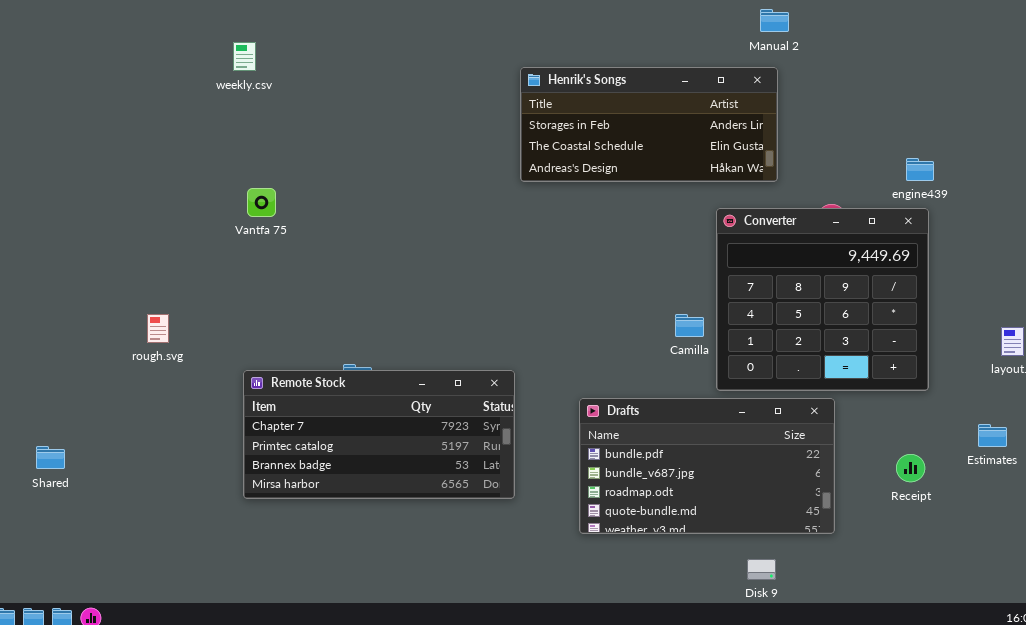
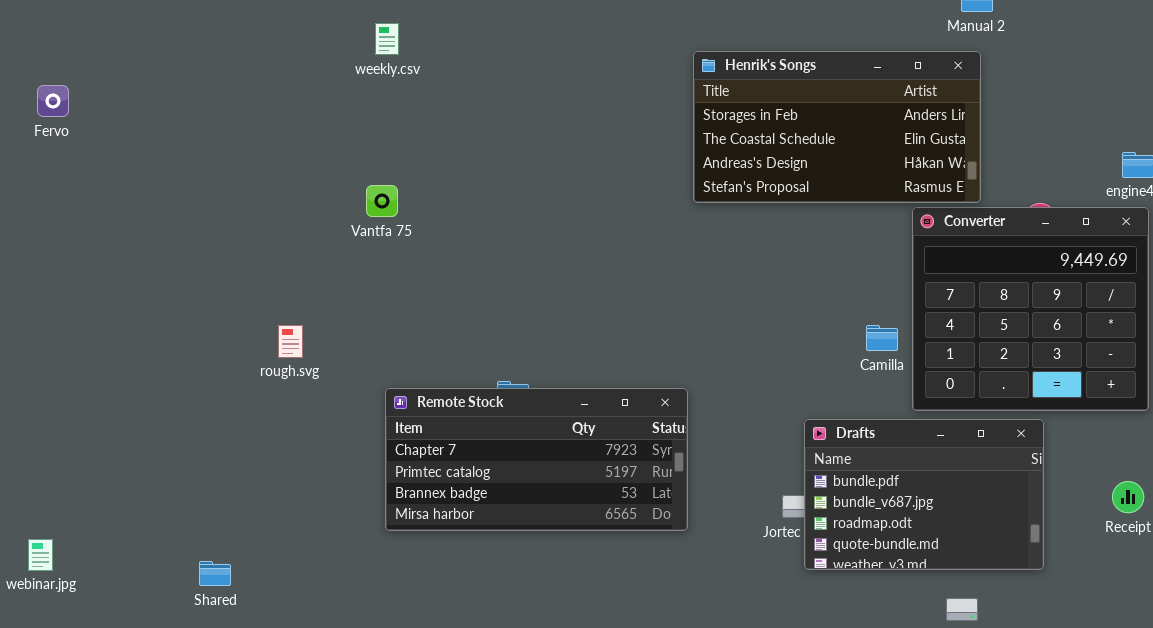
Henrik's Songs: [520,67,778,182] -> [693,51,981,203], resized
Vantfa 75: [247,188,276,217] -> [366,185,398,217], moved
Drafts: [579,398,835,534] -> [804,419,1044,570], resized
Shared: [36,446,65,469] -> [199,561,231,586], moved

